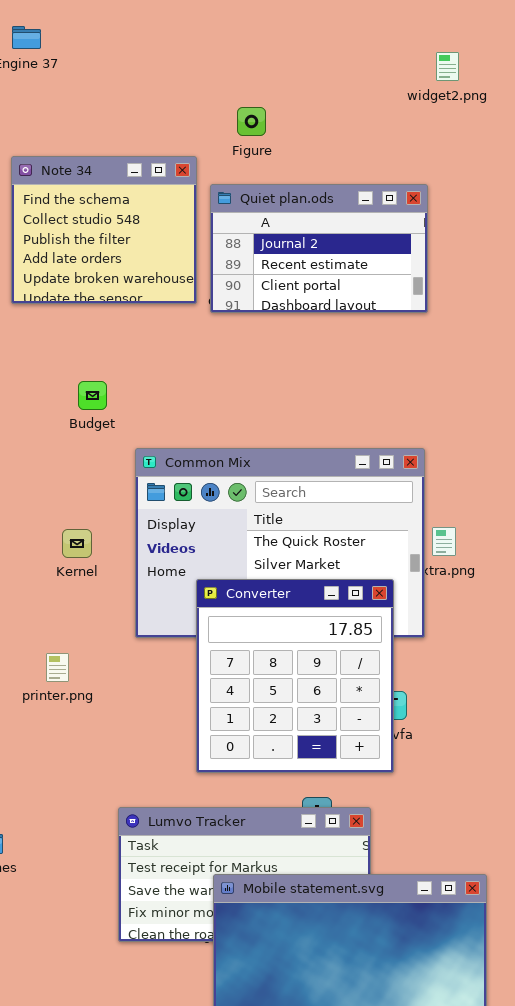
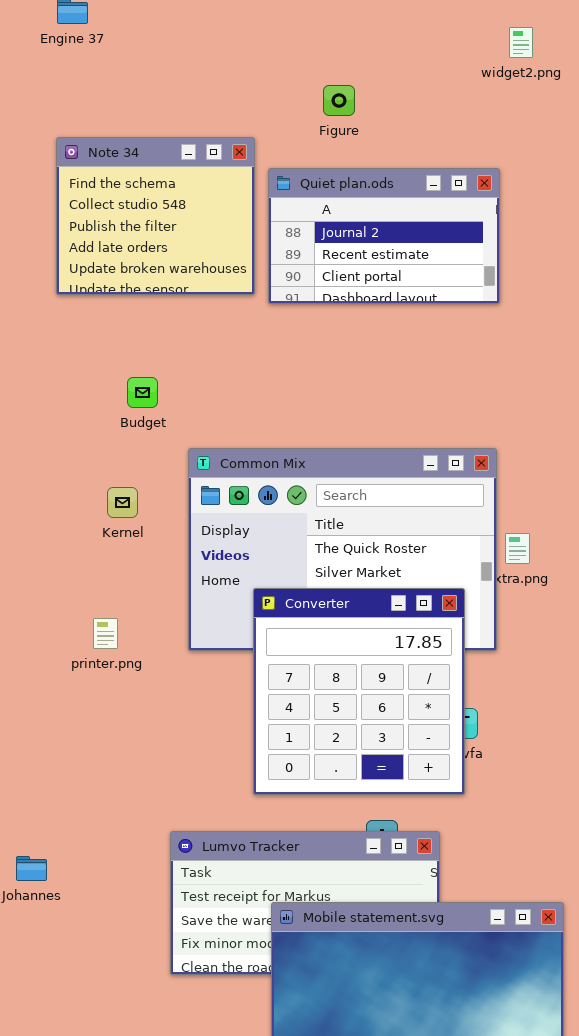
Figure: [237,107,266,136] -> [323,85,355,116], moved
Kernel: [62,529,92,558] -> [107,487,138,518], moved
printer.png: [46,653,69,682] -> [93,618,118,649], moved

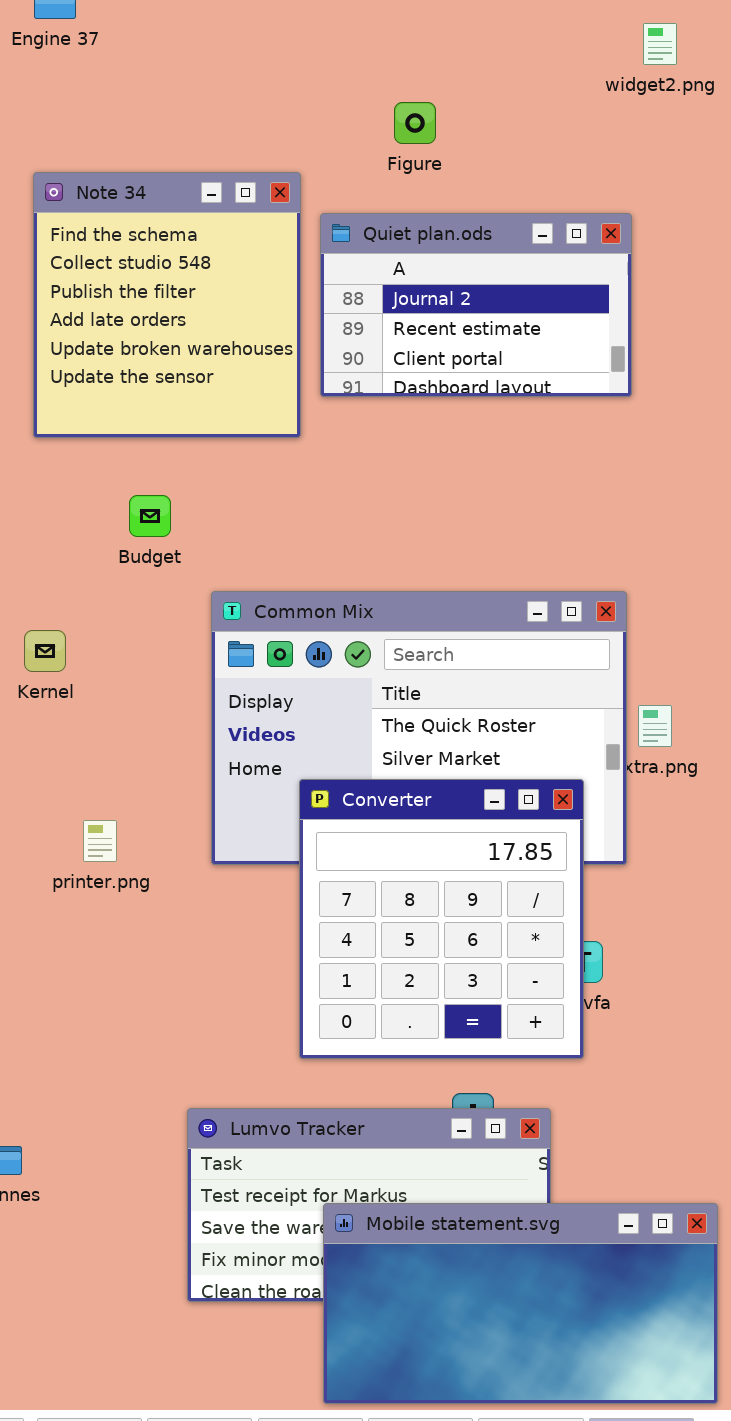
Note 34: [56,137,255,295] -> [33,172,301,438], resized
Kernel: [107,487,138,518] -> [24,630,66,672], moved

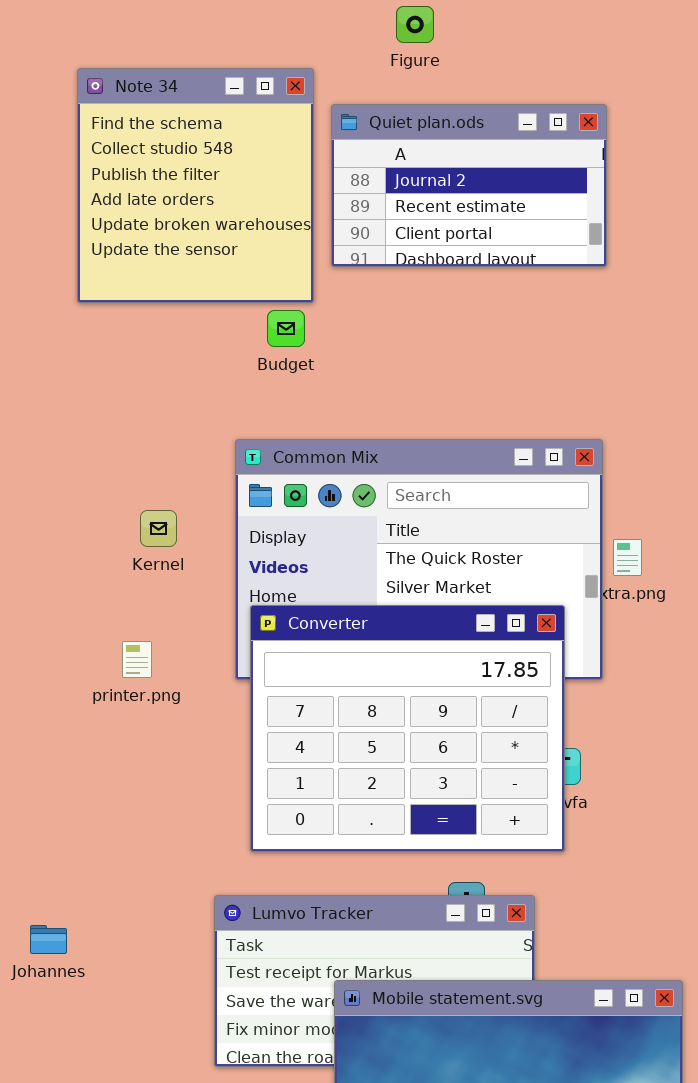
Budget: [129,495,171,537] -> [267,310,305,347], moved
Kernel: [24,630,66,672] -> [140,510,177,547], moved
Converter: [299,779,584,1059] -> [250,605,565,852], resized

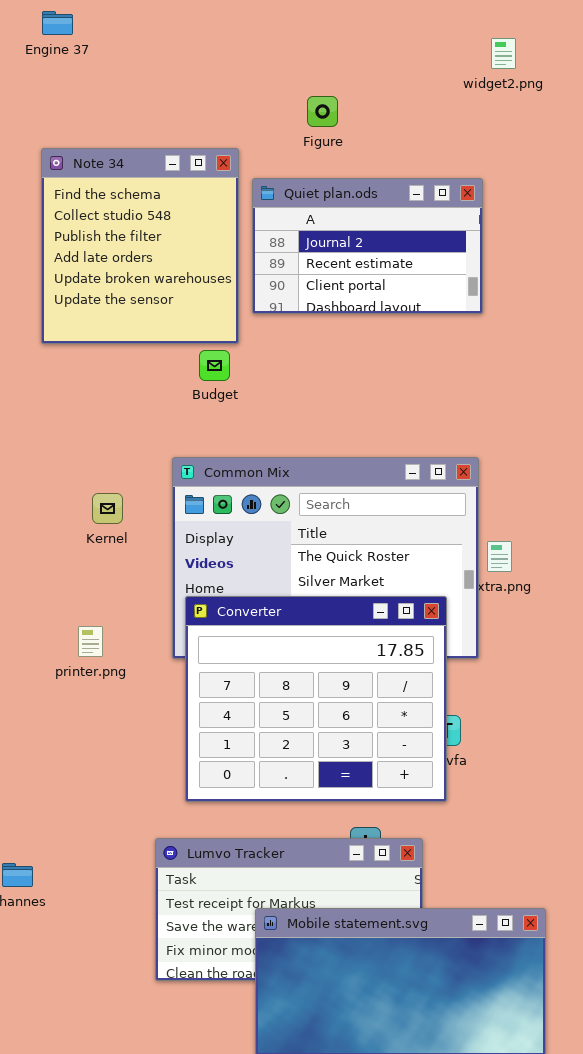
Kernel: [140,510,177,547] -> [92,493,123,524], moved

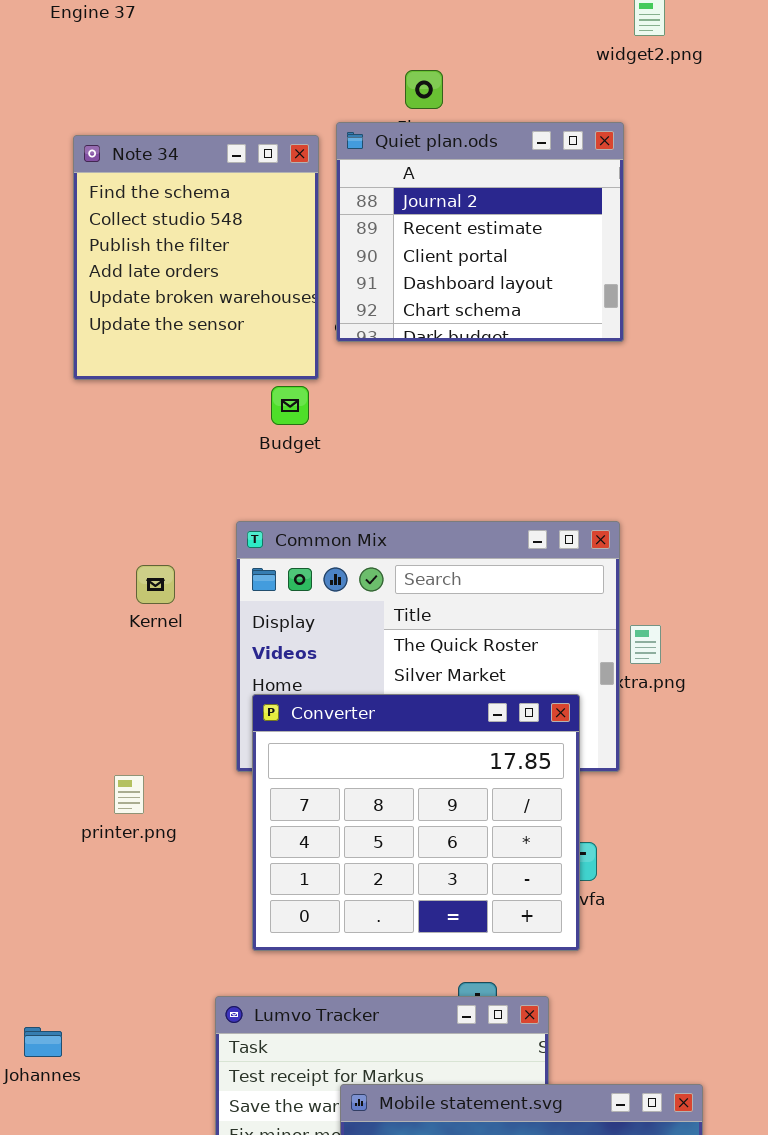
Quiet plan.ods: [252,178,483,314] -> [336,122,624,342], resized
printer.png: [78,626,103,657] -> [114,775,144,814], moved

